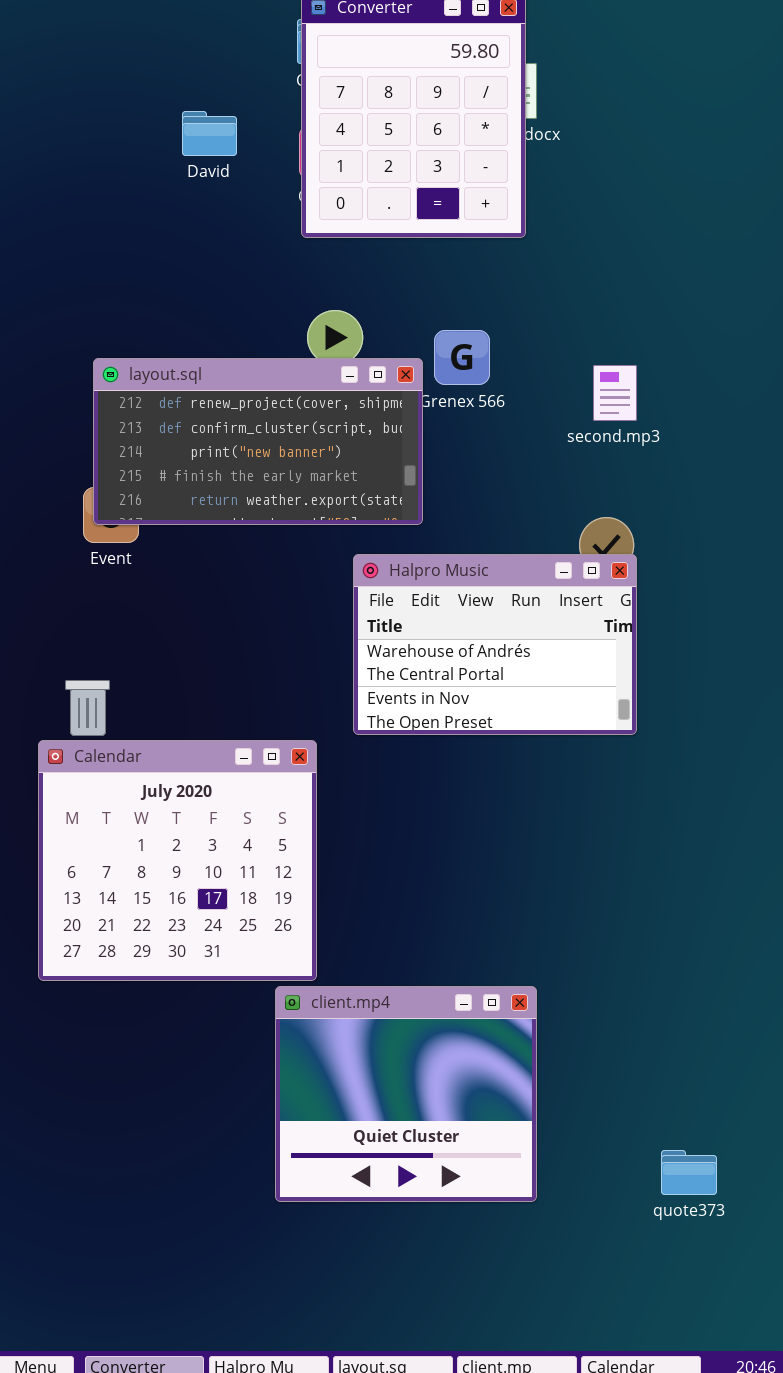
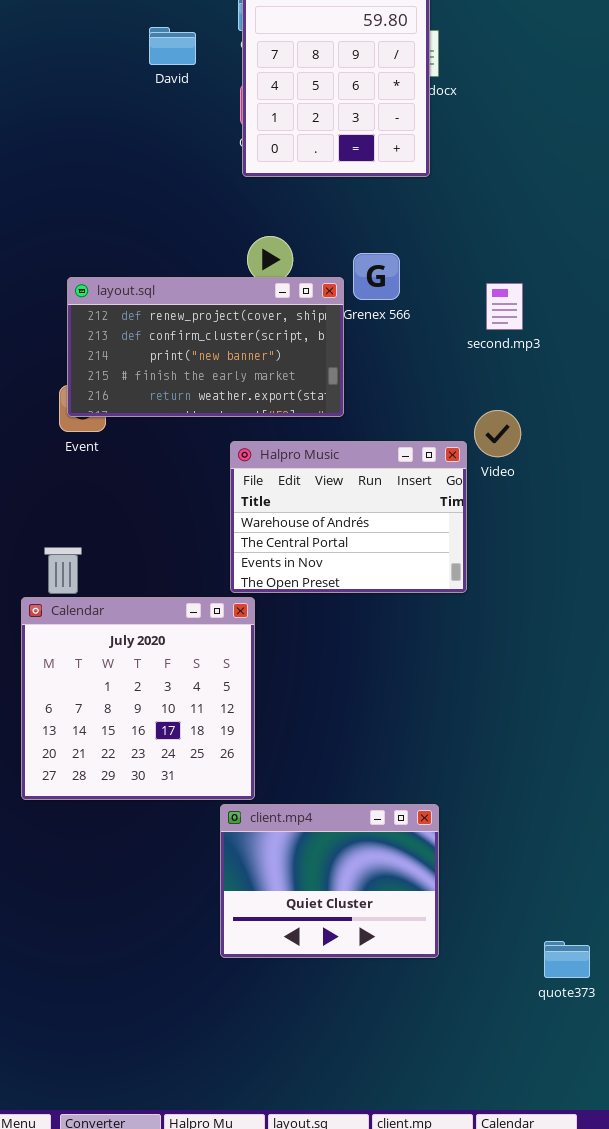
David: [182,111,237,156] -> [149,27,196,65], moved
Halpro Music: [353,554,637,735] -> [230,441,467,593], moved
client.mp4: [275,986,537,1202] -> [220,804,439,958], resized

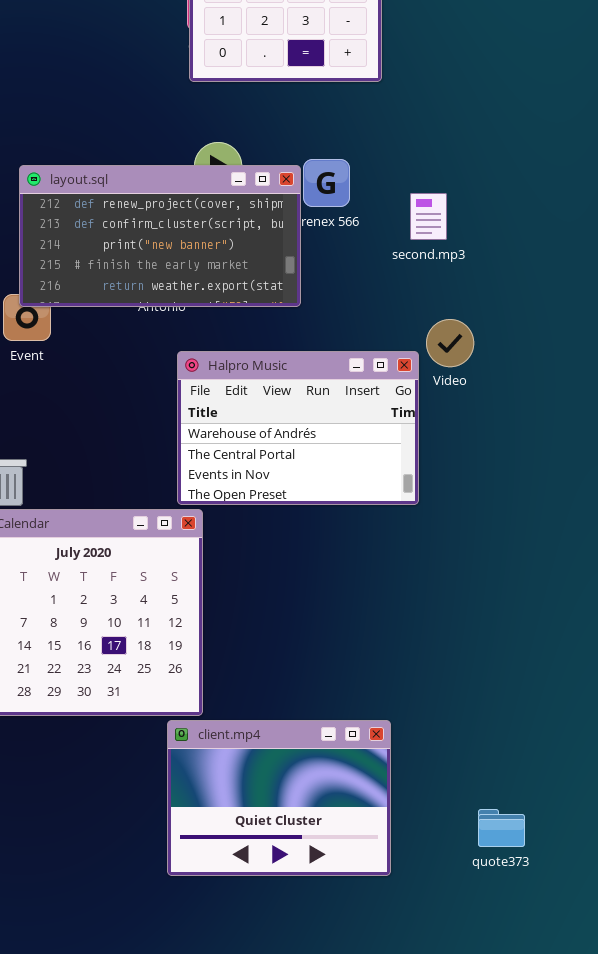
layout.sql: [67,277,344,417] -> [19,165,301,307], moved
second.mp3: [486,283,523,330] -> [410,193,447,240], moved
quote373: [544,941,590,978] -> [478,809,525,847], moved

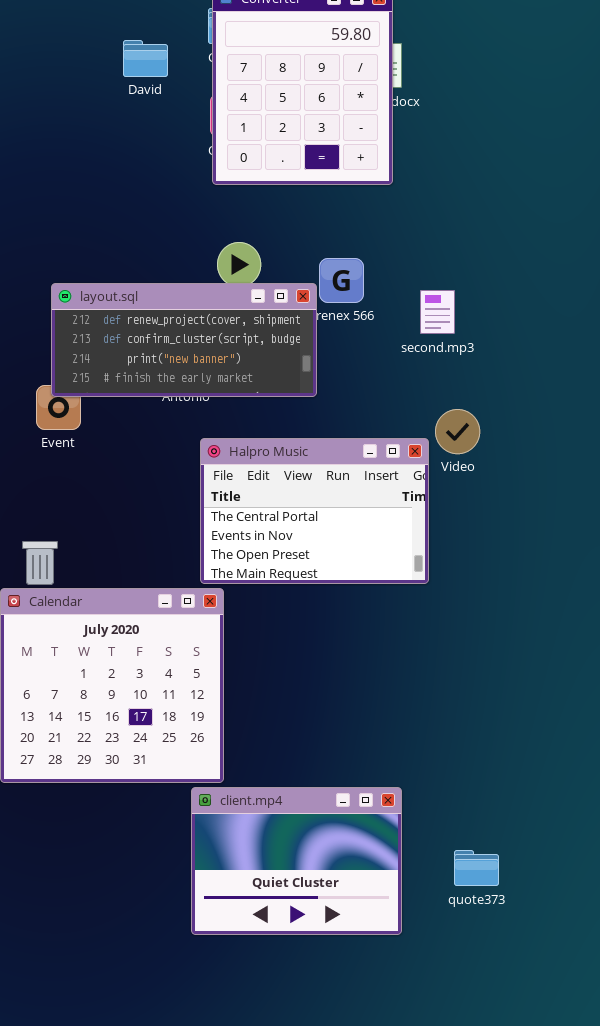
layout.sql: [19,165,301,307] -> [51,283,317,397], resized
Halpro Music: [177,351,419,505] -> [200,438,429,584], scrolled down 1 row
quote373: [478,809,525,847] -> [454,850,499,886], moved

